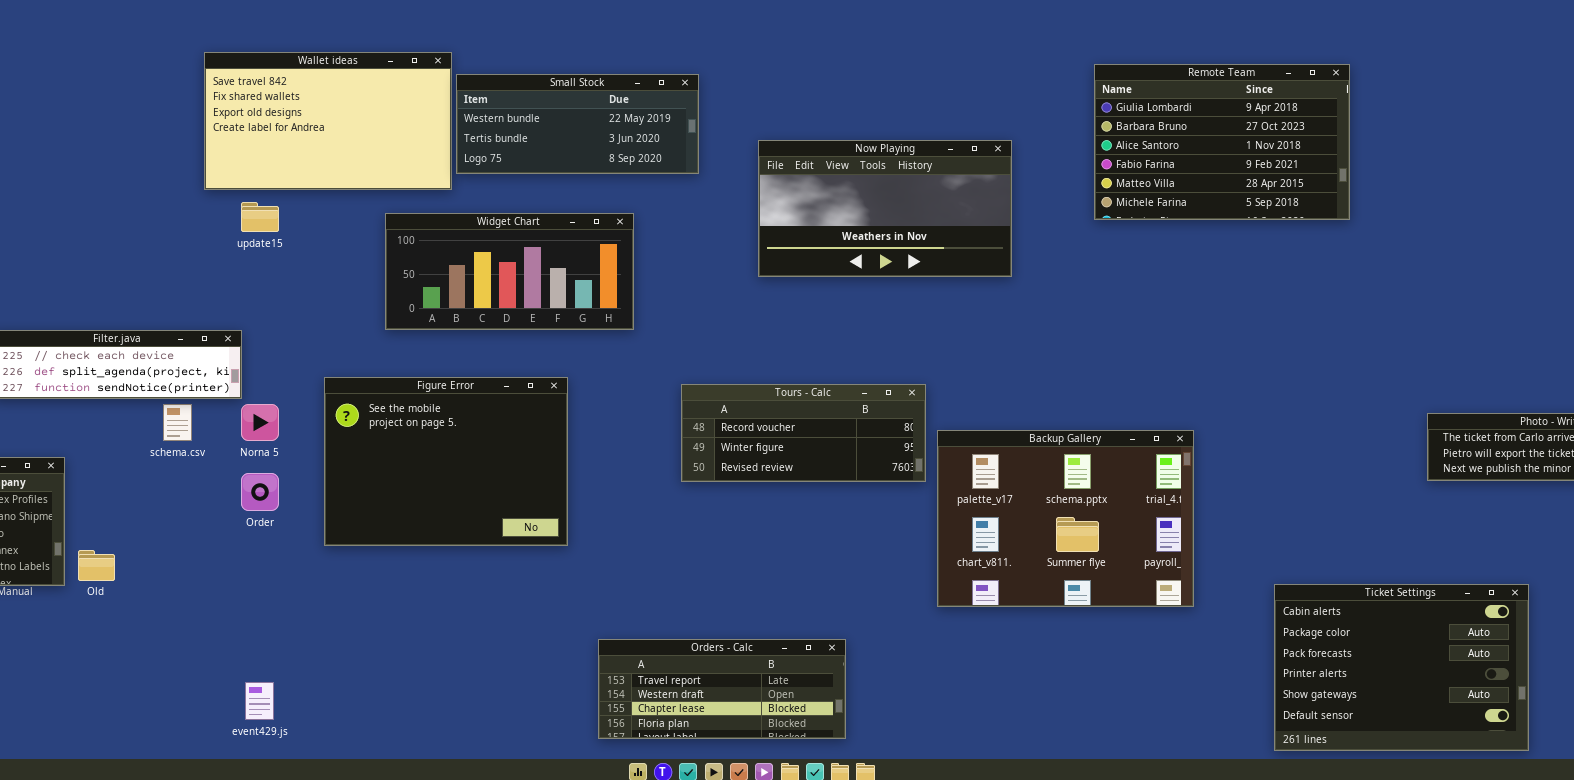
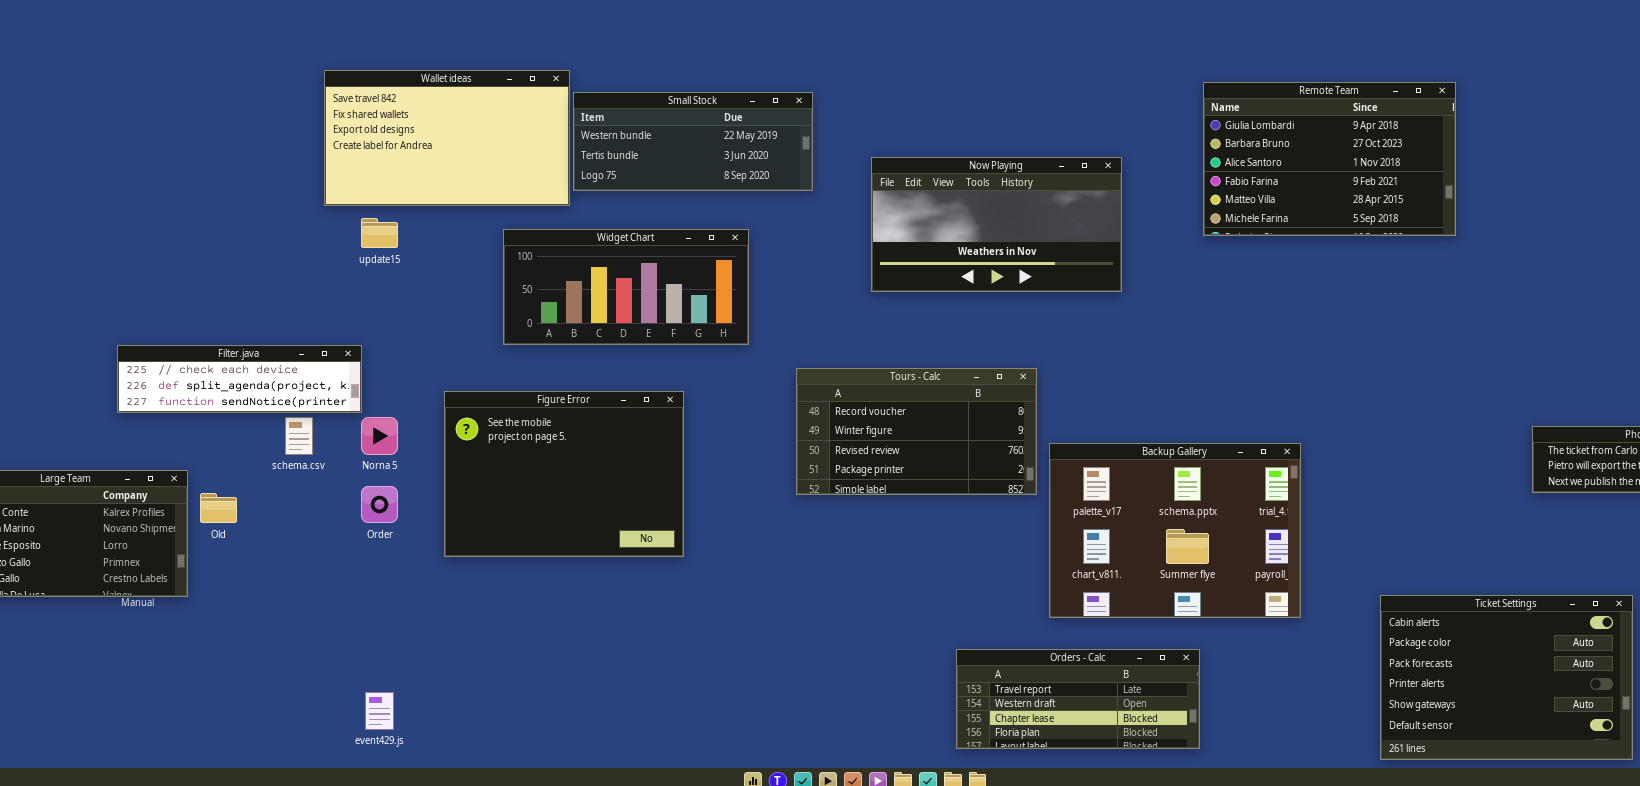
Tours - Calc: [681,384,926,482] -> [796,368,1037,495], resized
Old: [78,550,115,581] -> [200,493,237,523], moved
Orders - Calc: [598,639,846,739] -> [956,649,1200,749], moved

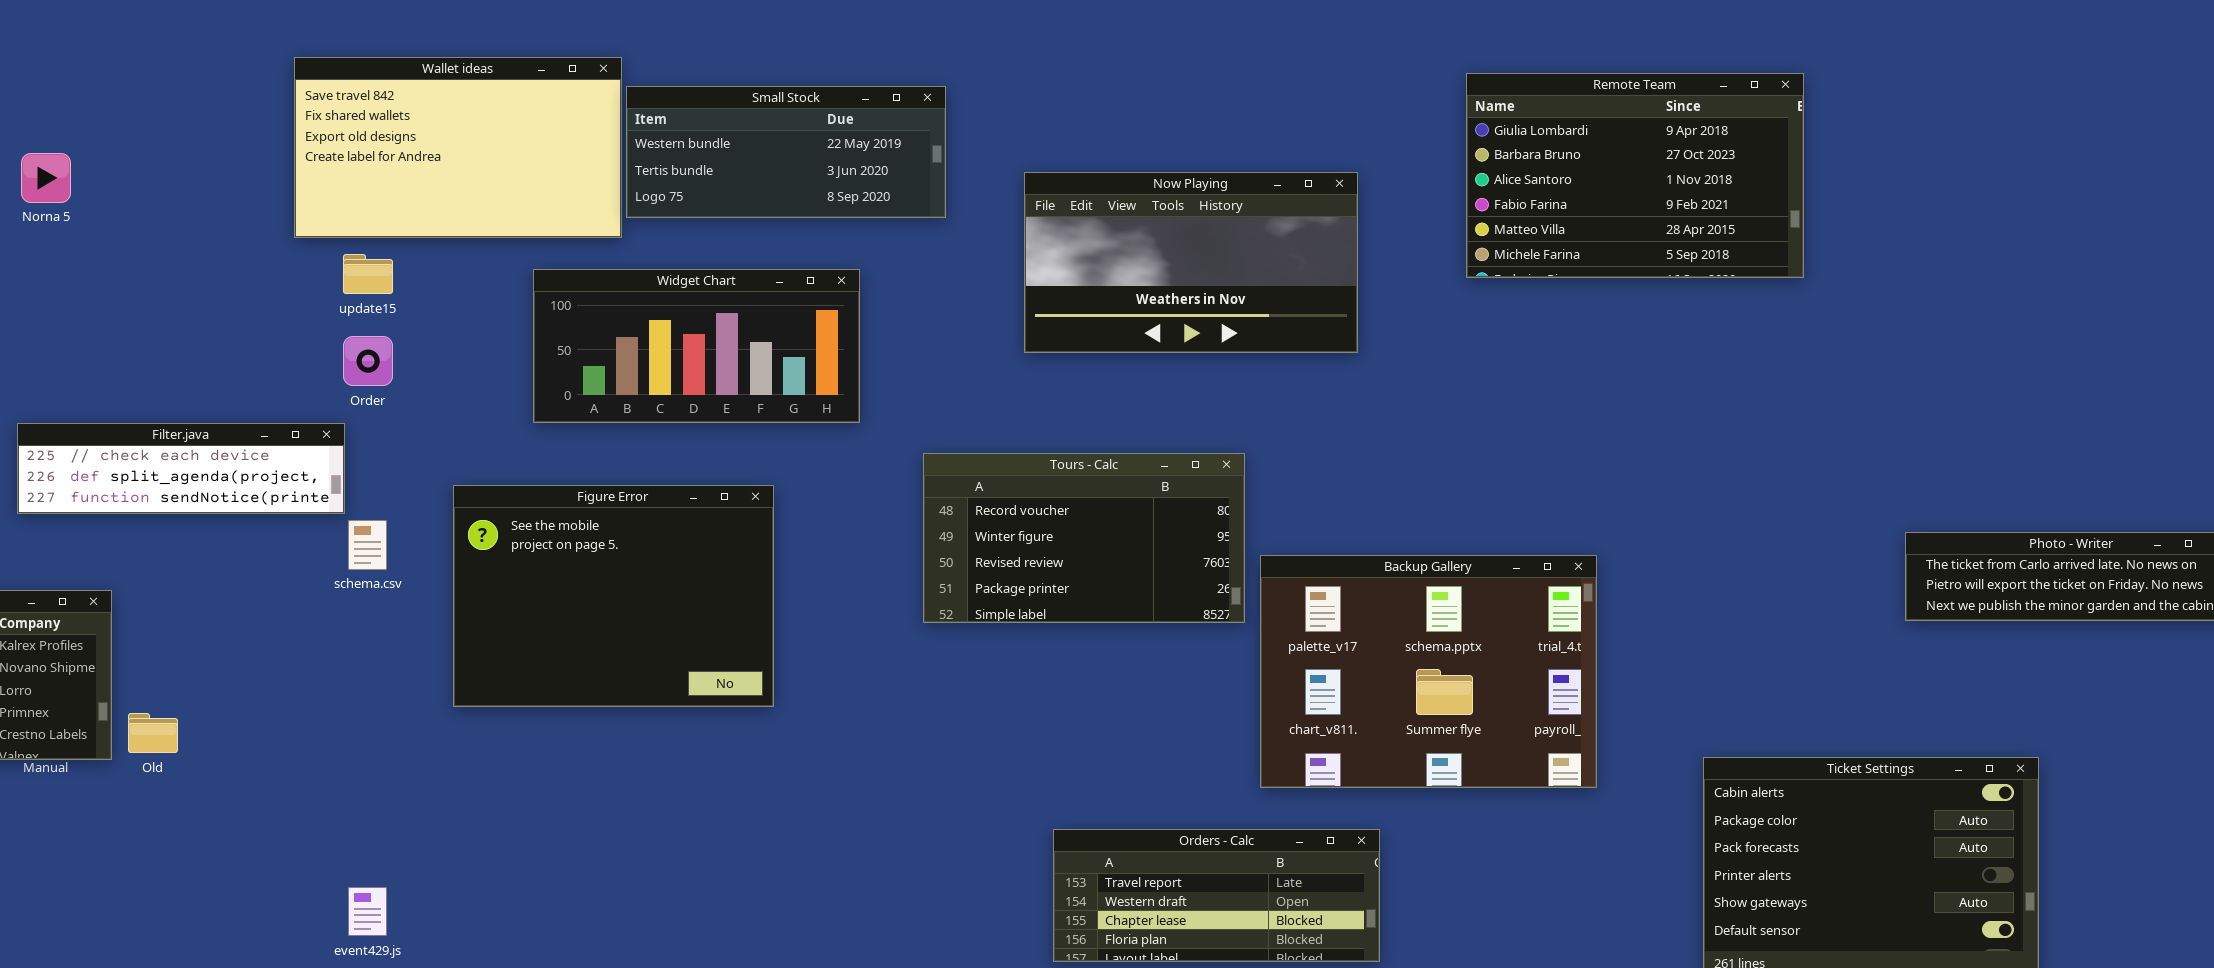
schema.csv: [285,417,313,455] -> [348,520,387,570], moved
Norna 5: [361,417,398,455] -> [21,153,71,203], moved
Order: [361,486,398,523] -> [343,336,393,386], moved
Old: [200,493,237,523] -> [128,713,178,753], moved
Orders - Calc: [956,649,1200,749] -> [1053,829,1380,962], moved

